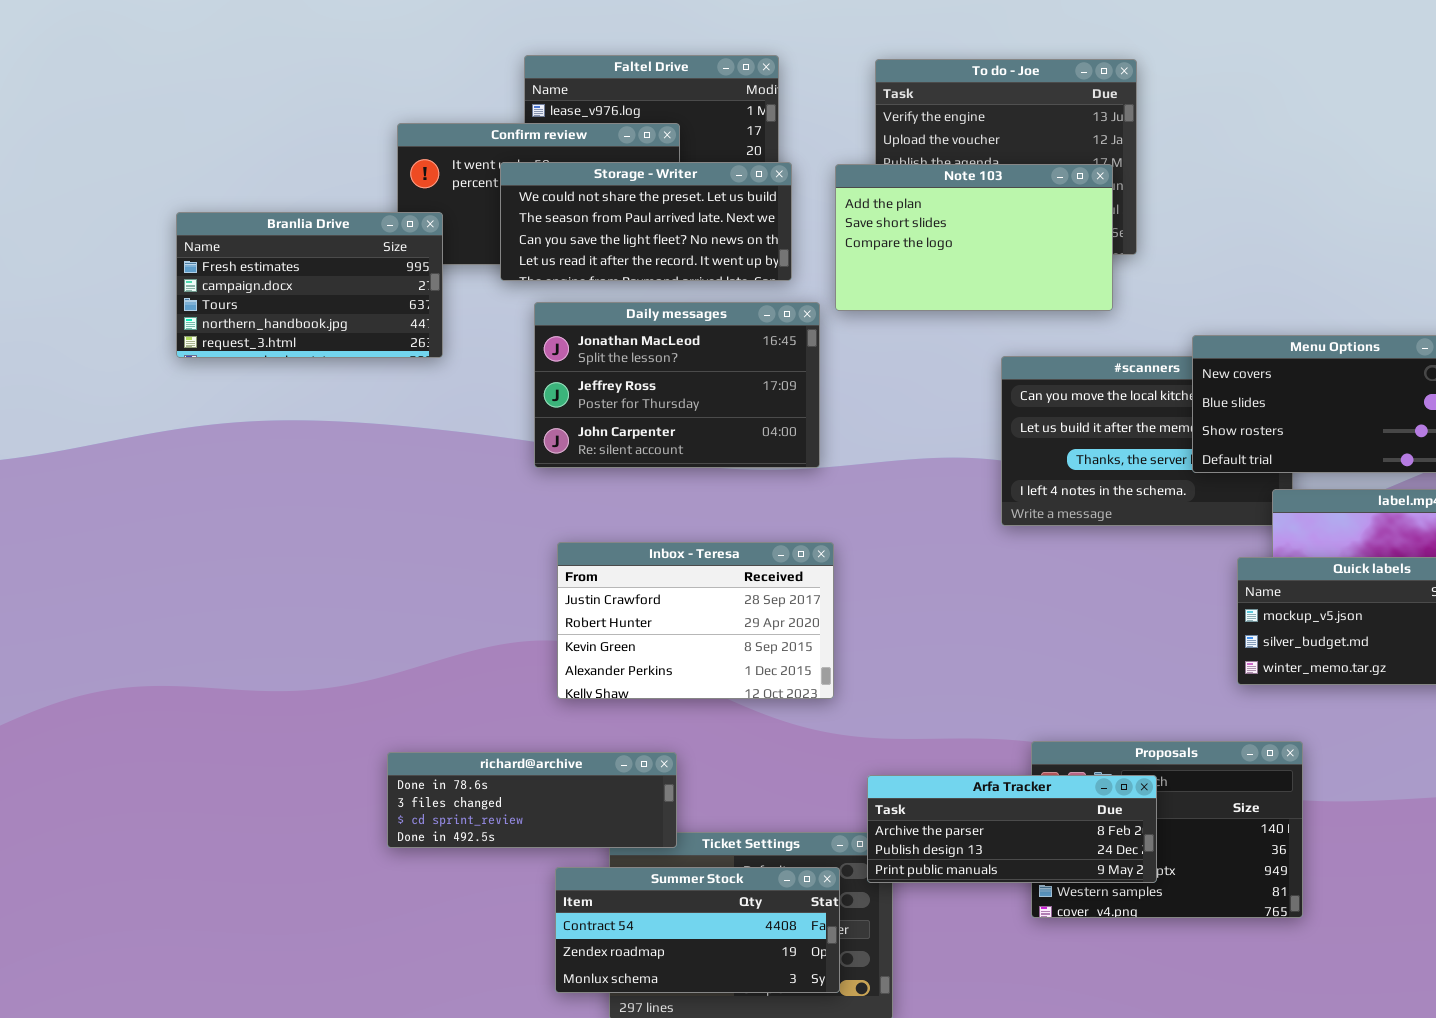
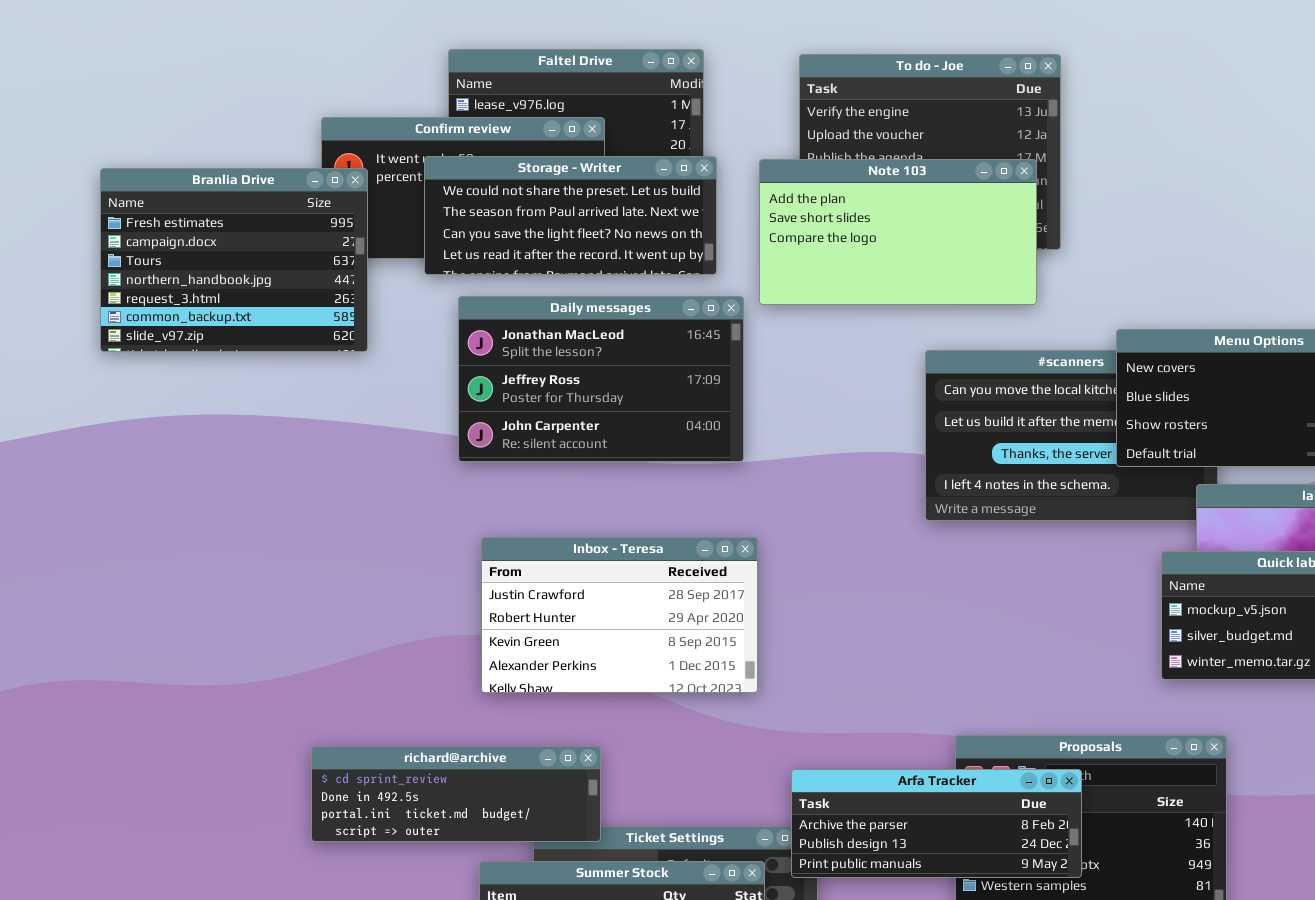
Branlia Drive: [176,212,443,358] -> [100,168,368,352], resized
richard@archive: [387,752,677,848] -> [311,746,601,842], scrolled down 2 rows

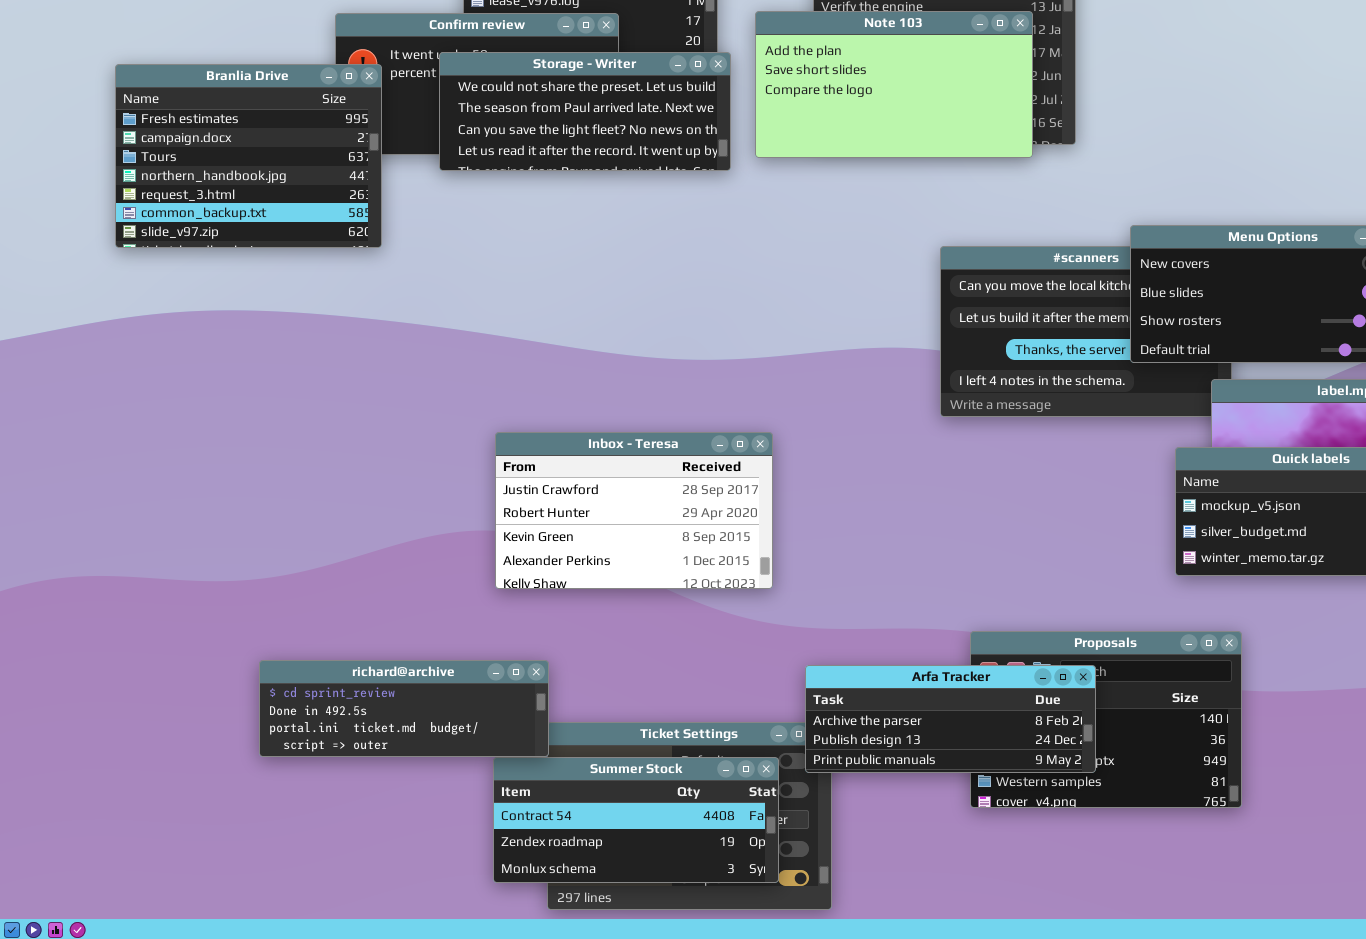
Note 103: [759,159,1037,305] -> [755,11,1033,158], moved
Daily messages: [458,296,744,462] -> none, closed
richard@archive: [311,746,601,842] -> [259,660,549,757], moved

